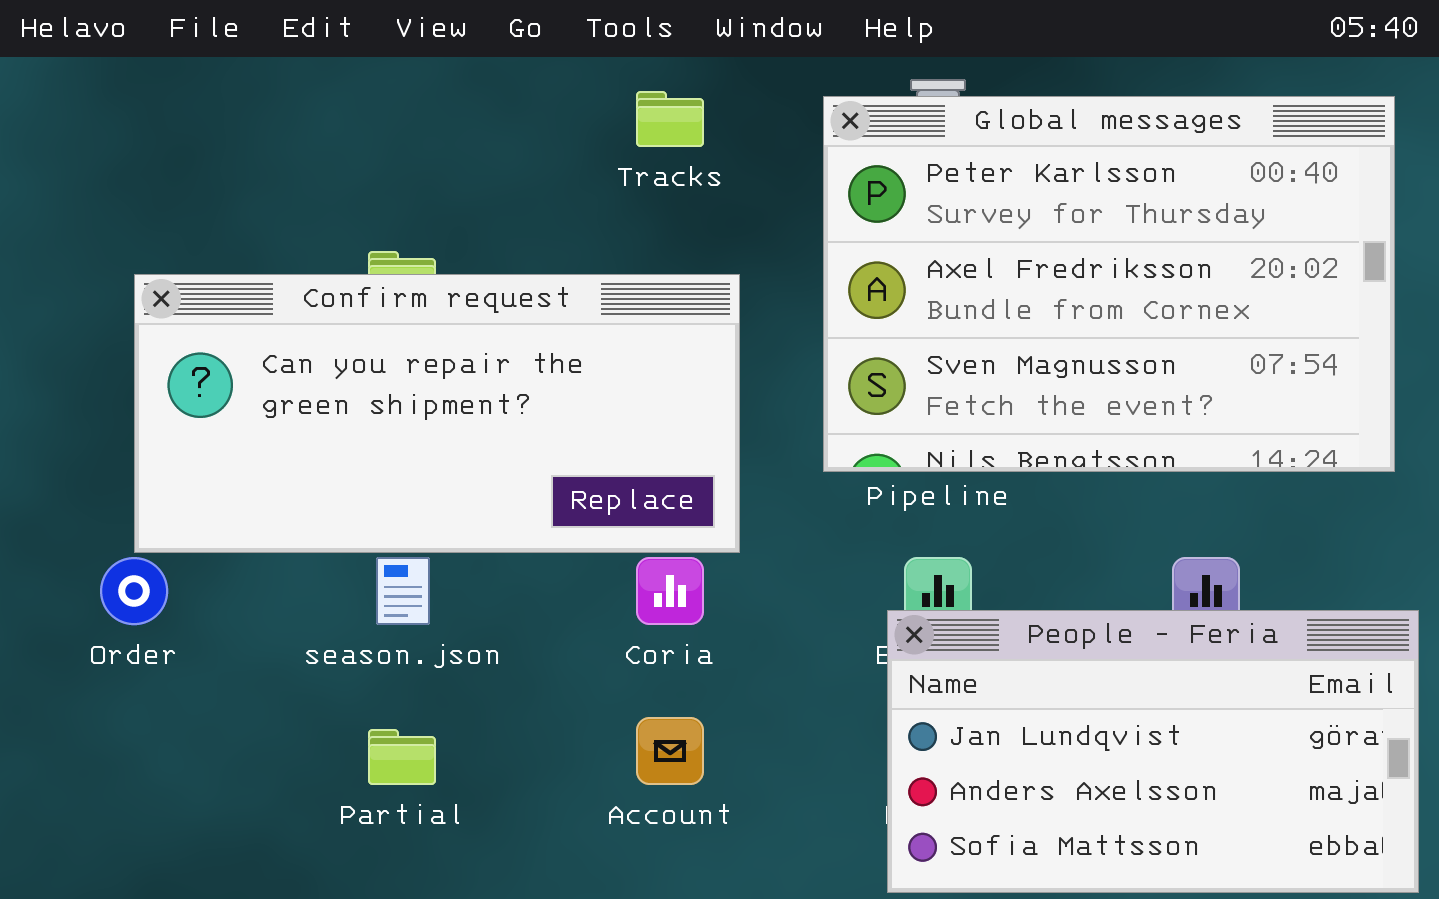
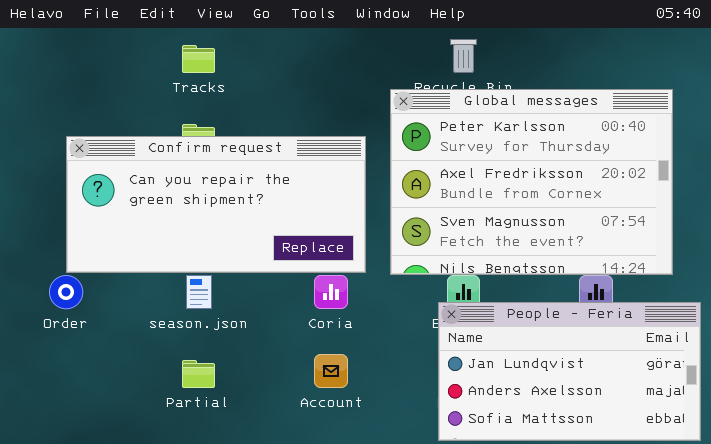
Tracks: [636,91,704,147] -> [182,45,215,73], moved
Global messages: [823,96,1395,472] -> [390,89,673,275], moved

